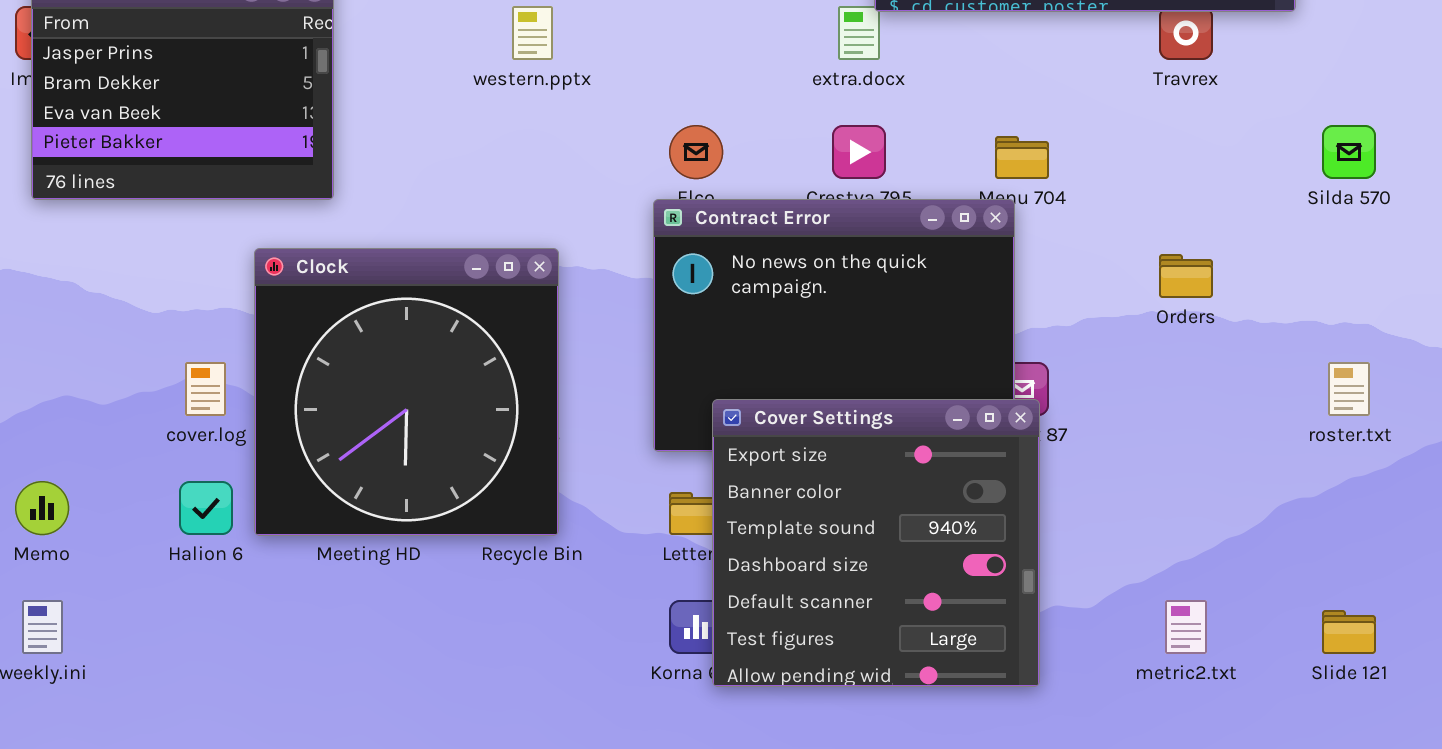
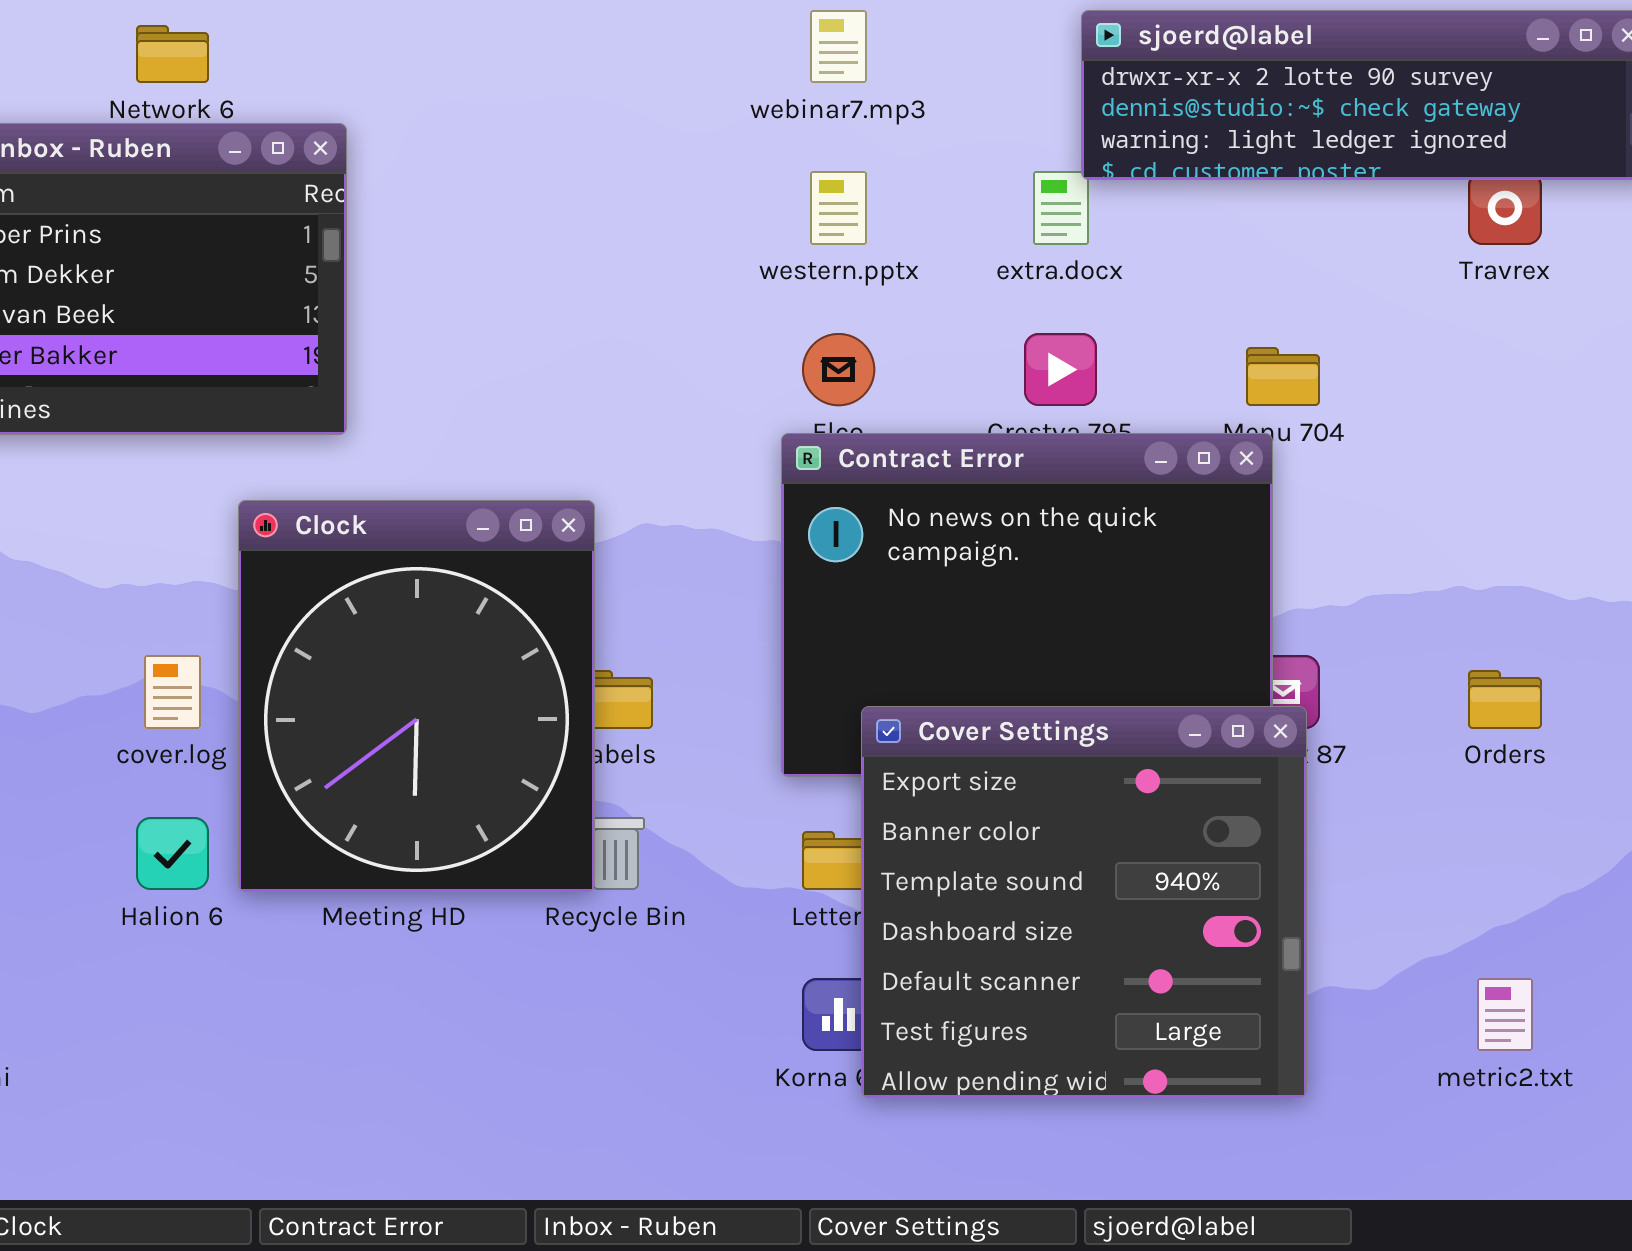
western.pptx: [512,6,553,60] -> [810,171,867,245], moved
Clock: [254,248,559,536] -> [238,500,595,892], resized
Orders: [1159,254,1213,298] -> [1468,670,1542,729], moved

